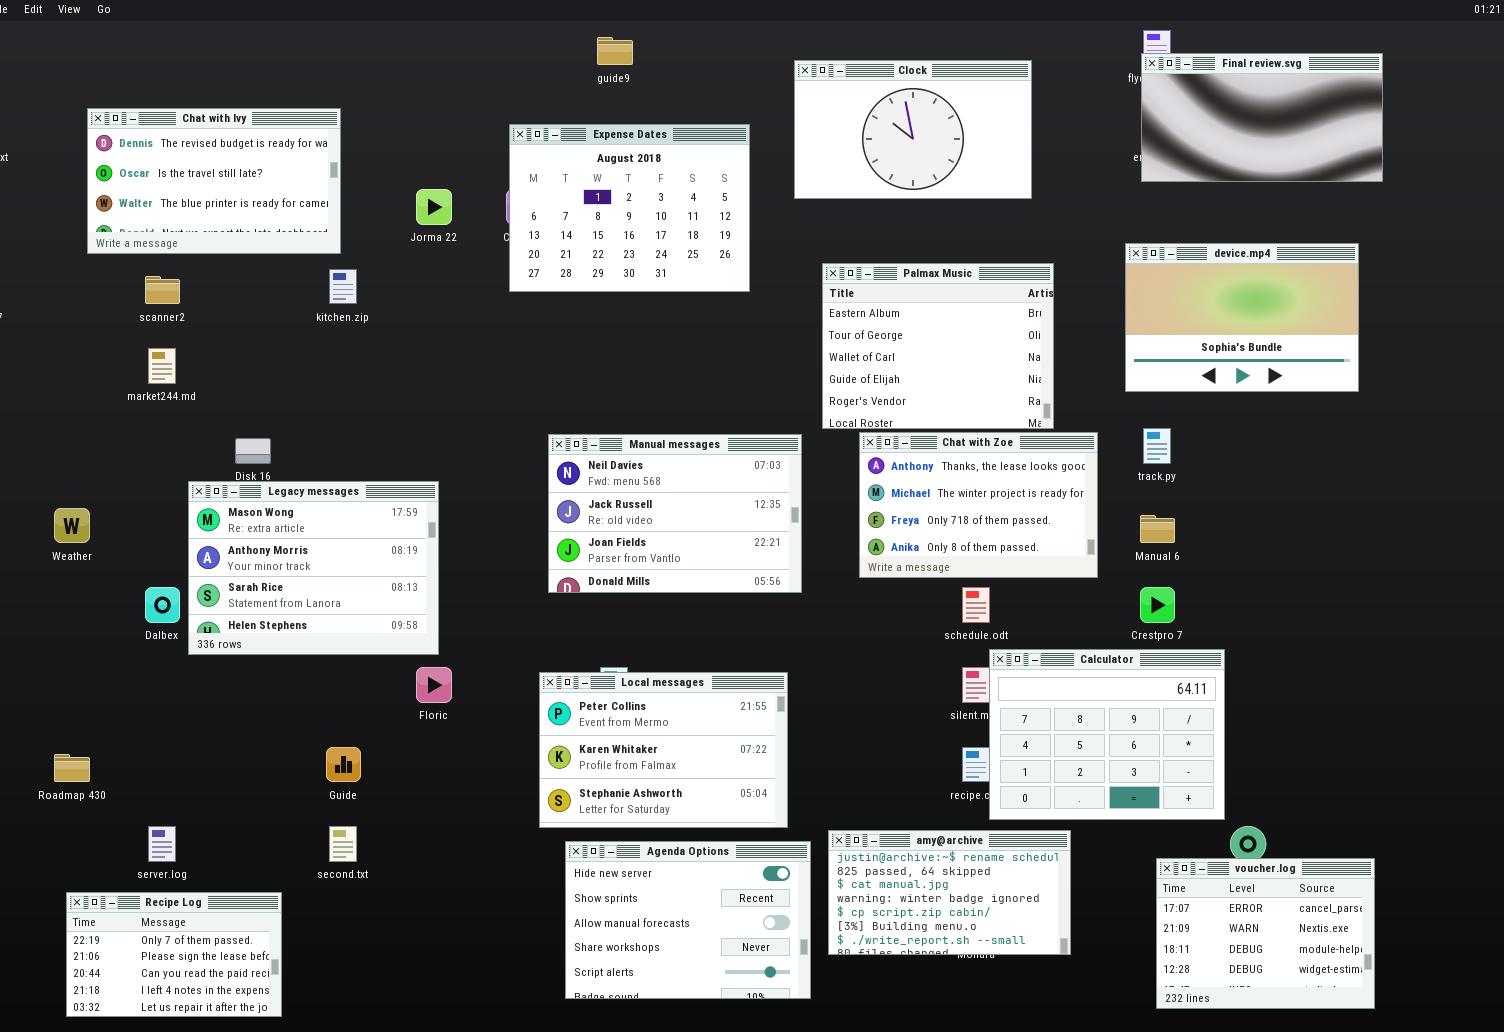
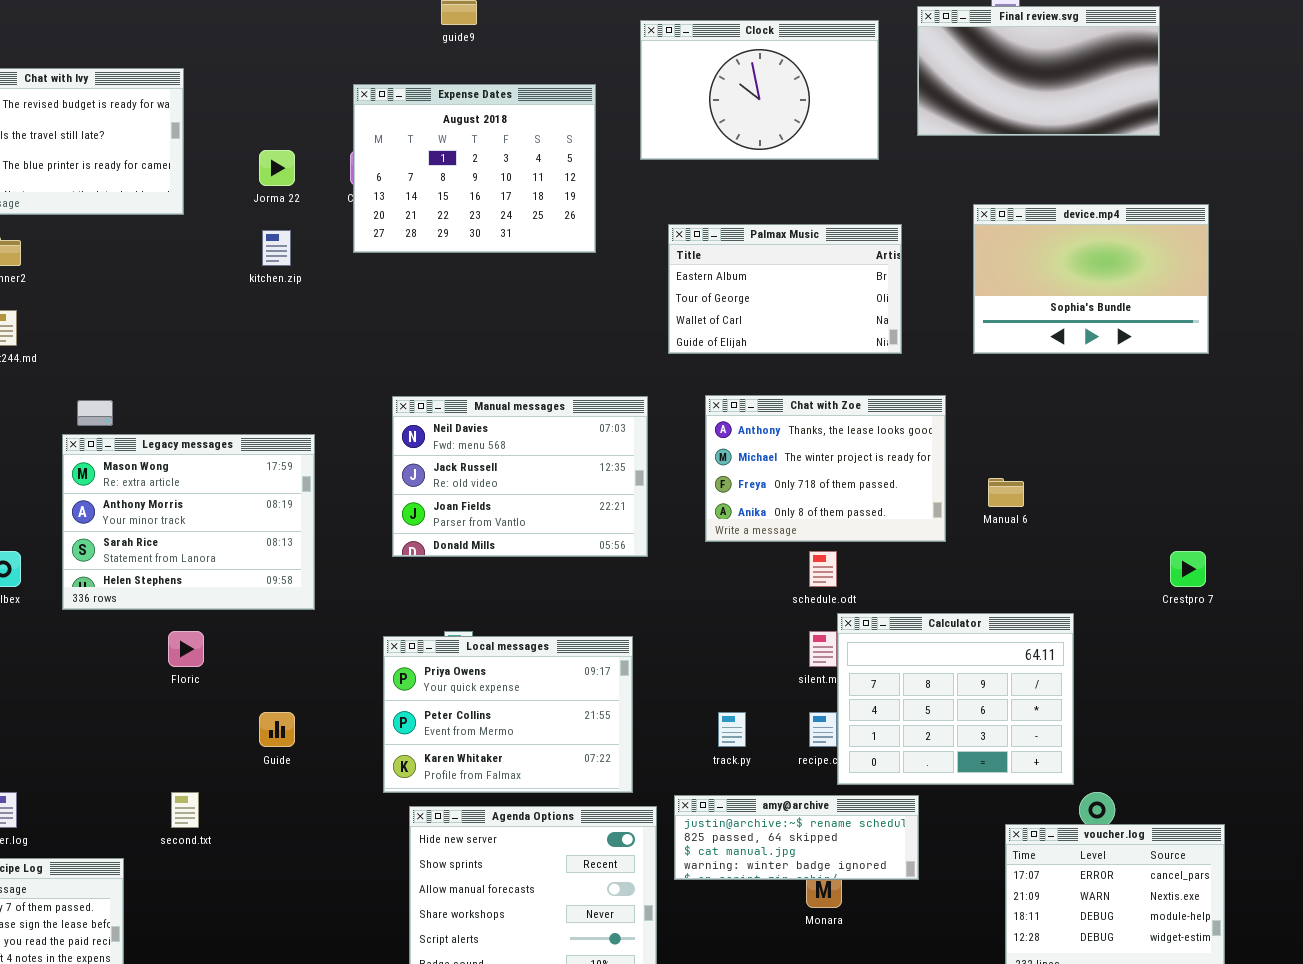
Final review.svg: [1141,53,1383,182] -> [917,6,1160,136], moved
Palmax Music: [822,263,1054,429] -> [668,224,902,354], resized
kitchen.zip: [329,269,357,304] -> [262,230,291,266], moved
track.py: [1143,428,1171,464] -> [718,712,746,747], moved
Legacy messages: [188,481,439,655] -> [62,434,315,610], moved
Crestpro 7: [1140,587,1175,623] -> [1170,551,1206,587], moved
Floric: [416,667,452,703] -> [168,631,204,667], moved
Local messages: [539,672,788,828] -> [383,636,633,793], scrolled up 1 row
Guide: [326,747,361,782] -> [259,712,295,747], moved
amy@archive: [828,830,1071,955] -> [674,795,919,880], resized

